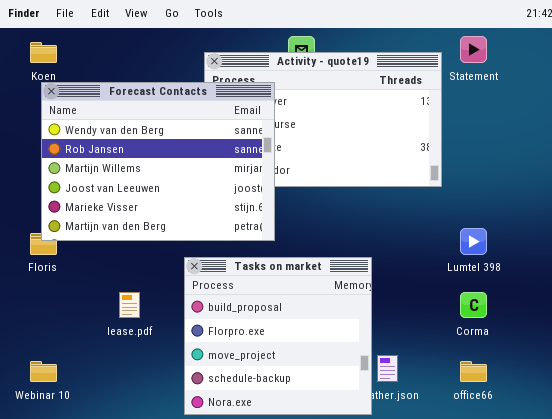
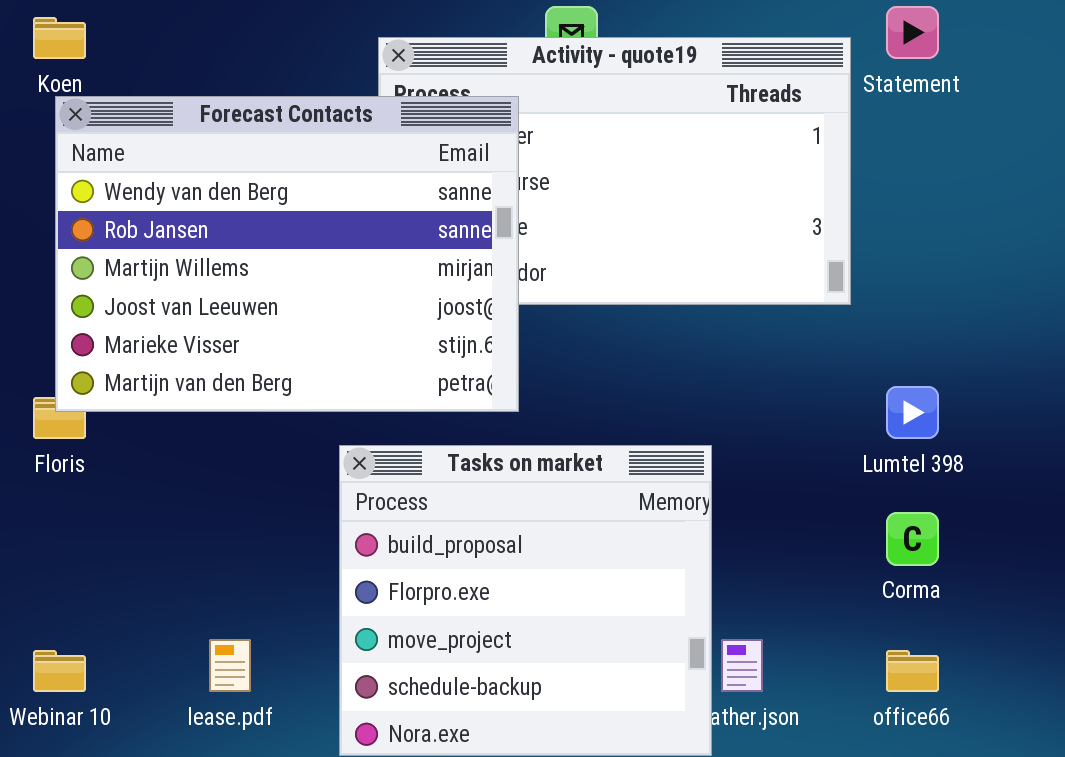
lease.pdf: [119,292,140,318] -> [209,639,251,692], moved

